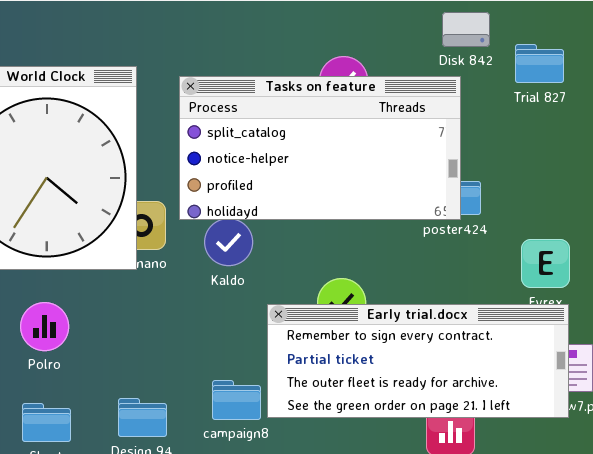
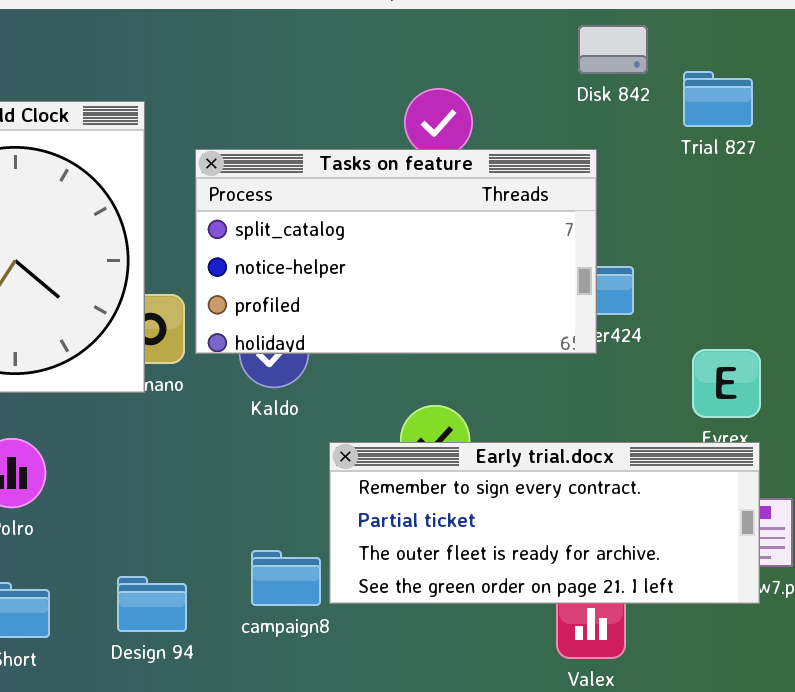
Tasks on feature: [179,76,461,220] -> [195,149,597,354], moved

